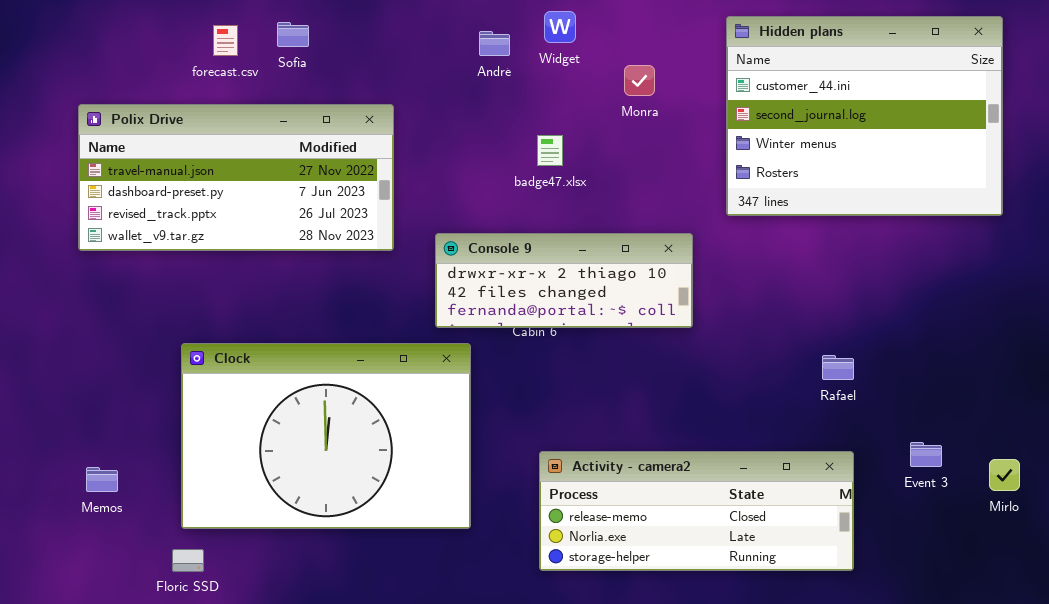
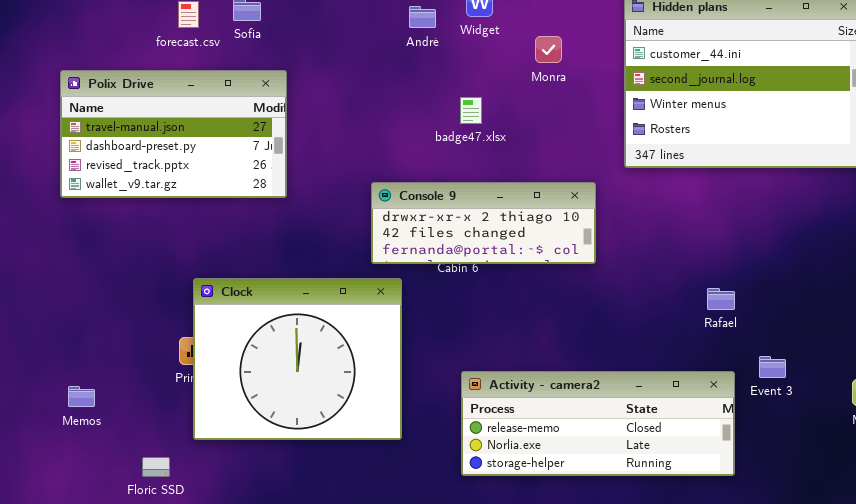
Polix Drive: [78,104,394,251] -> [60,70,287,198], resized
Clock: [181,343,471,529] -> [193,278,402,440], resized
Event 3: [910,442,942,467] -> [759,356,786,378], moved

